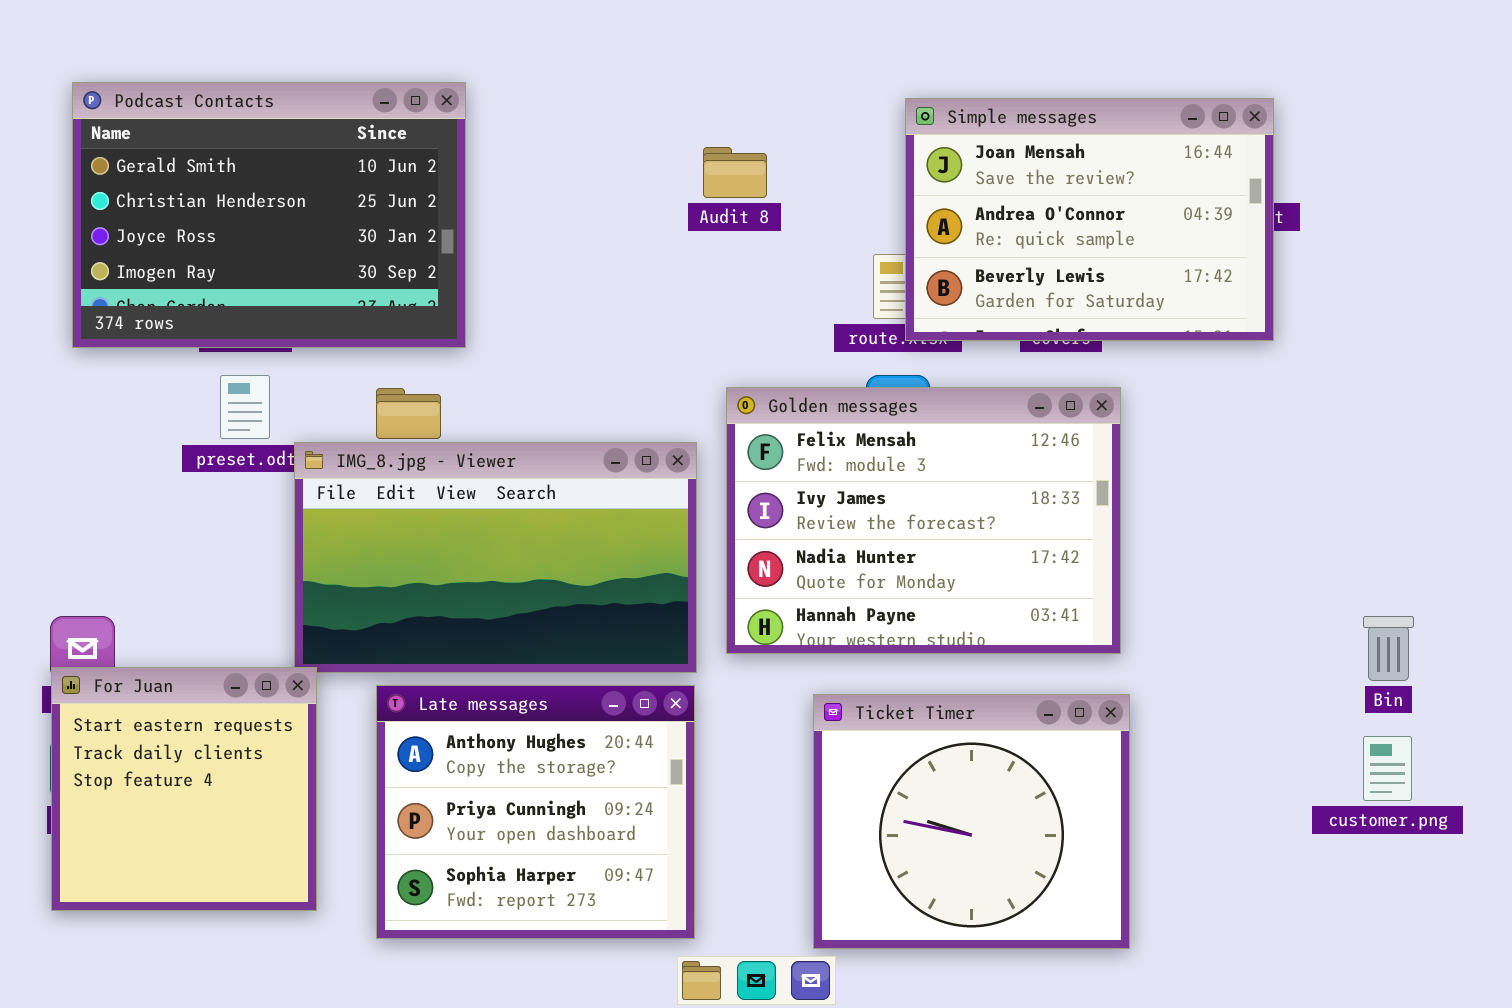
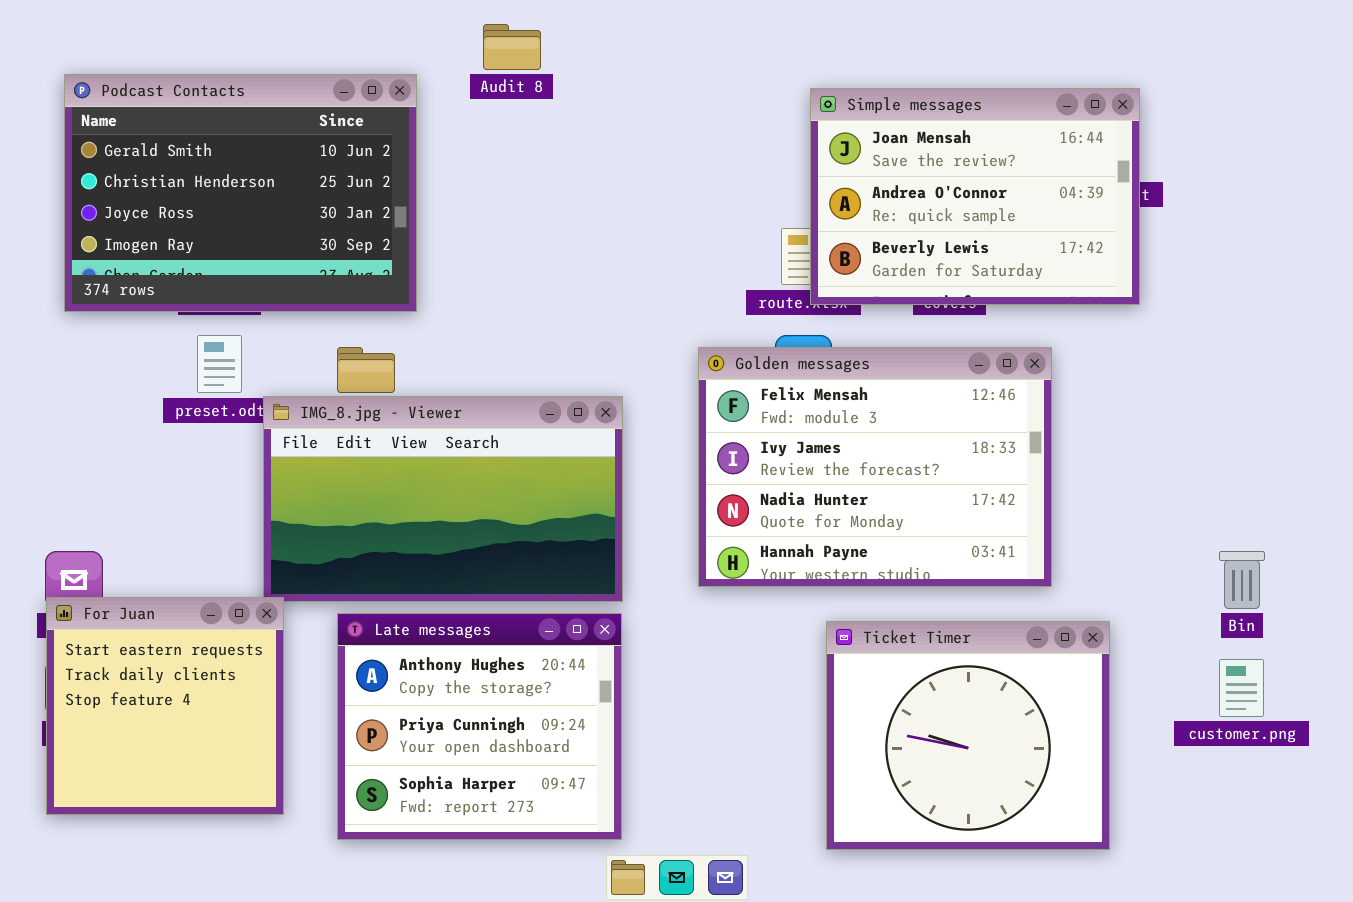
Audit 8: [703,147,767,198] -> [483,24,541,70], moved
Golden messages: [726,387,1121,654] -> [698,347,1052,587], moved
Ticket Timer: [813,694,1130,949] -> [826,621,1110,850], moved

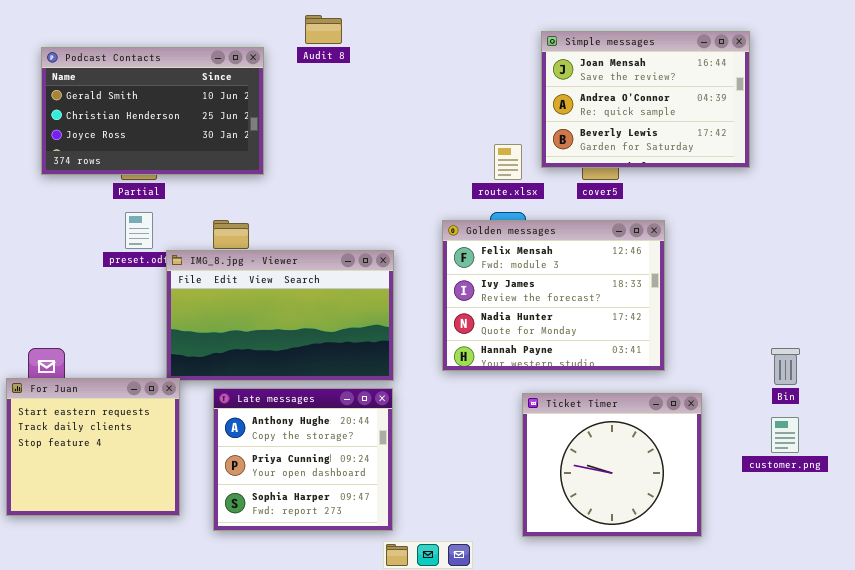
Podcast Contacts: [64,74,417,312] -> [41,47,264,175], resized
Simple messages: [810,88,1140,305] -> [541,31,750,168], moved
For Juan: [46,597,284,815] -> [6,378,180,516], resized

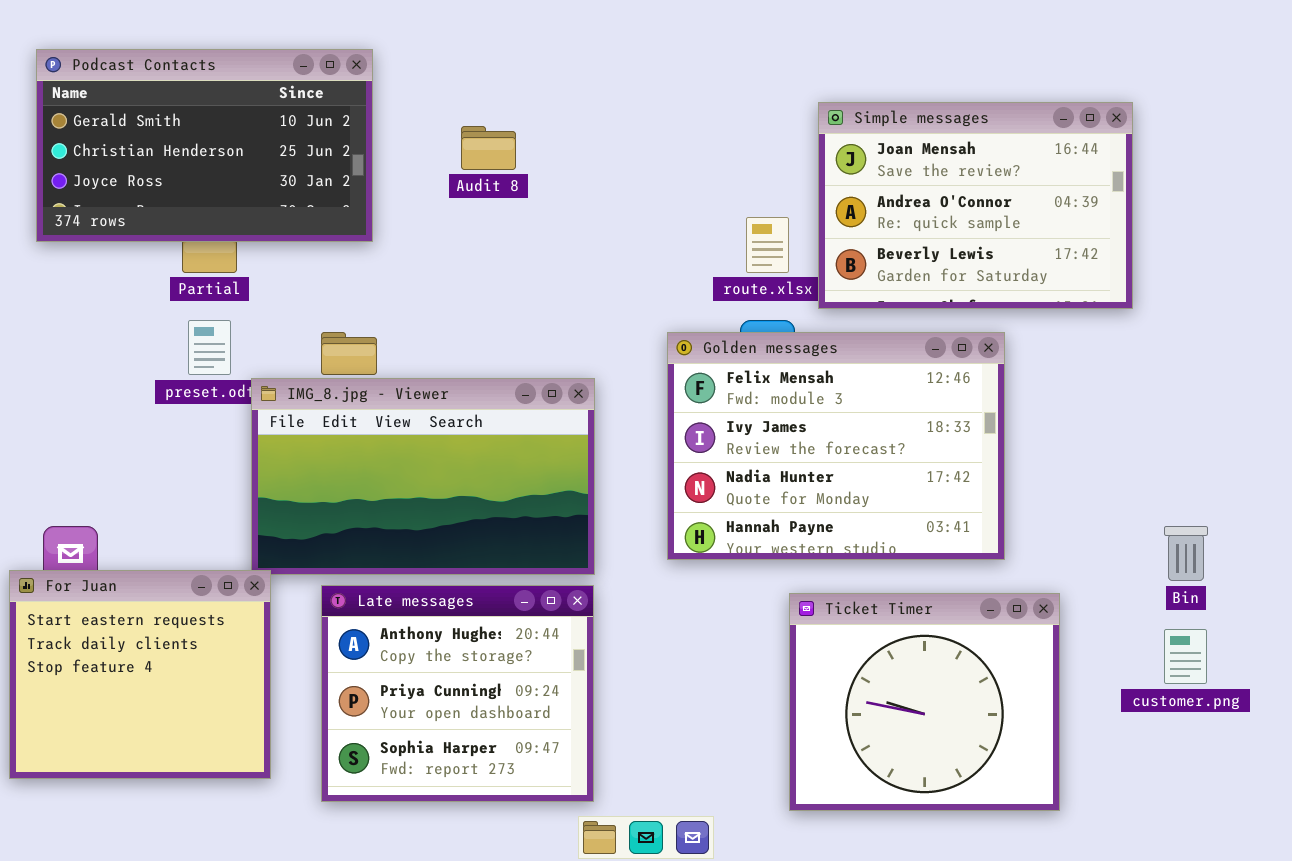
Audit 8: [305,15,342,44] -> [461,126,516,170], moved
Simple messages: [541,31,750,168] -> [818,102,1133,309], moved
Podcast Contacts: [41,47,264,175] -> [36,49,373,242], moved

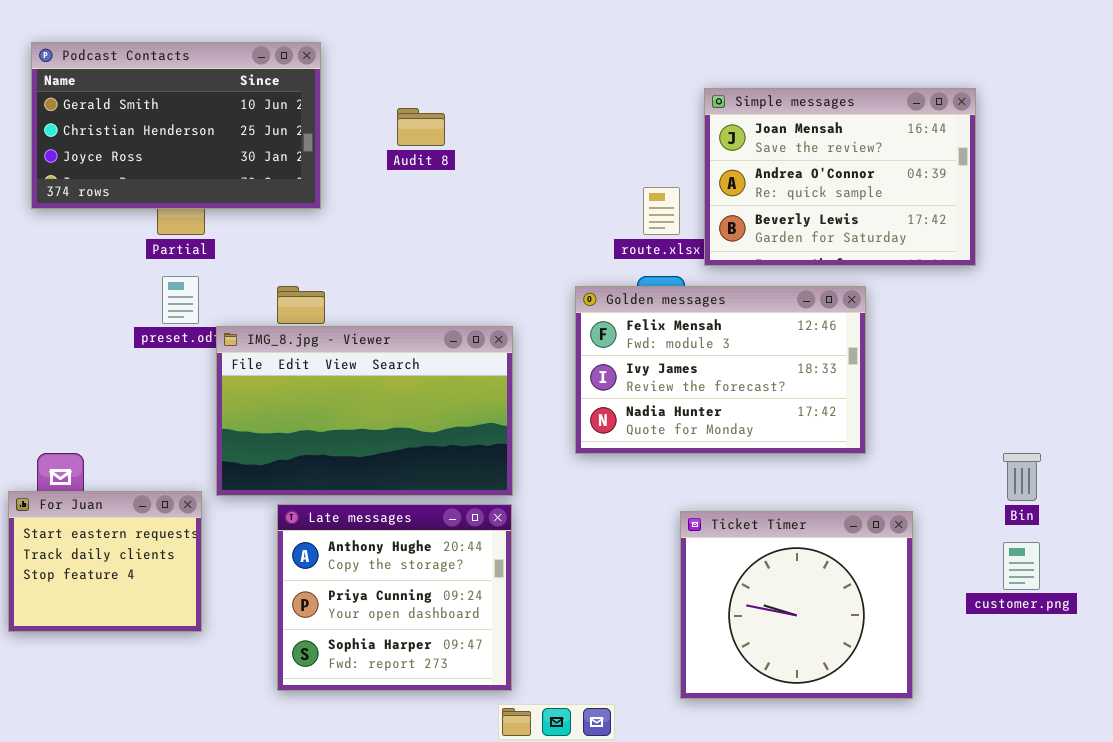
Golden messages: [667,332,1005,560] -> [575,286,866,454], resized
For Juan: [9,570,271,779] -> [8,491,202,632], resized

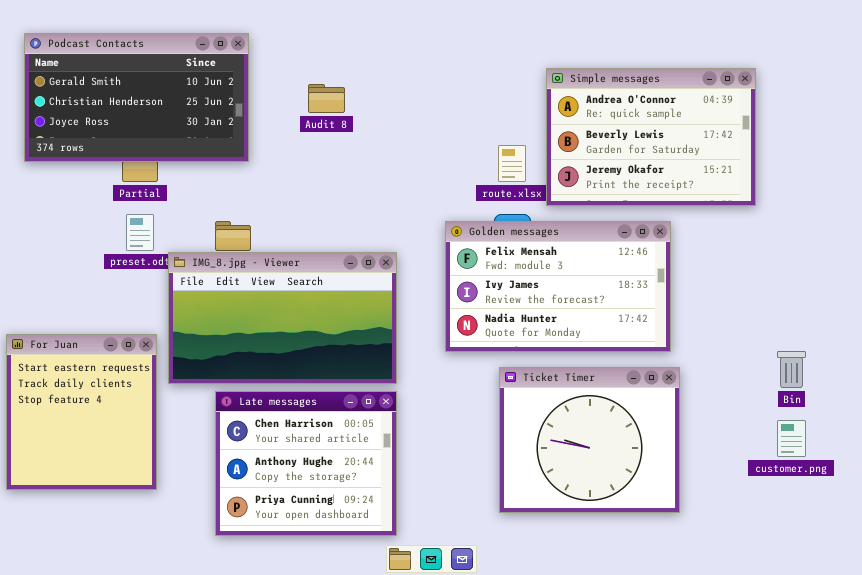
Simple messages: [704,88,976,266] -> [546,68,756,206], scrolled down 1 row
For Juan: [8,491,202,632] -> [6,334,157,490], resized
Late messages: [277,504,512,691] -> [215,391,397,536], scrolled up 1 row
Ticket Timer: [680,511,913,699] -> [499,367,680,513], moved

